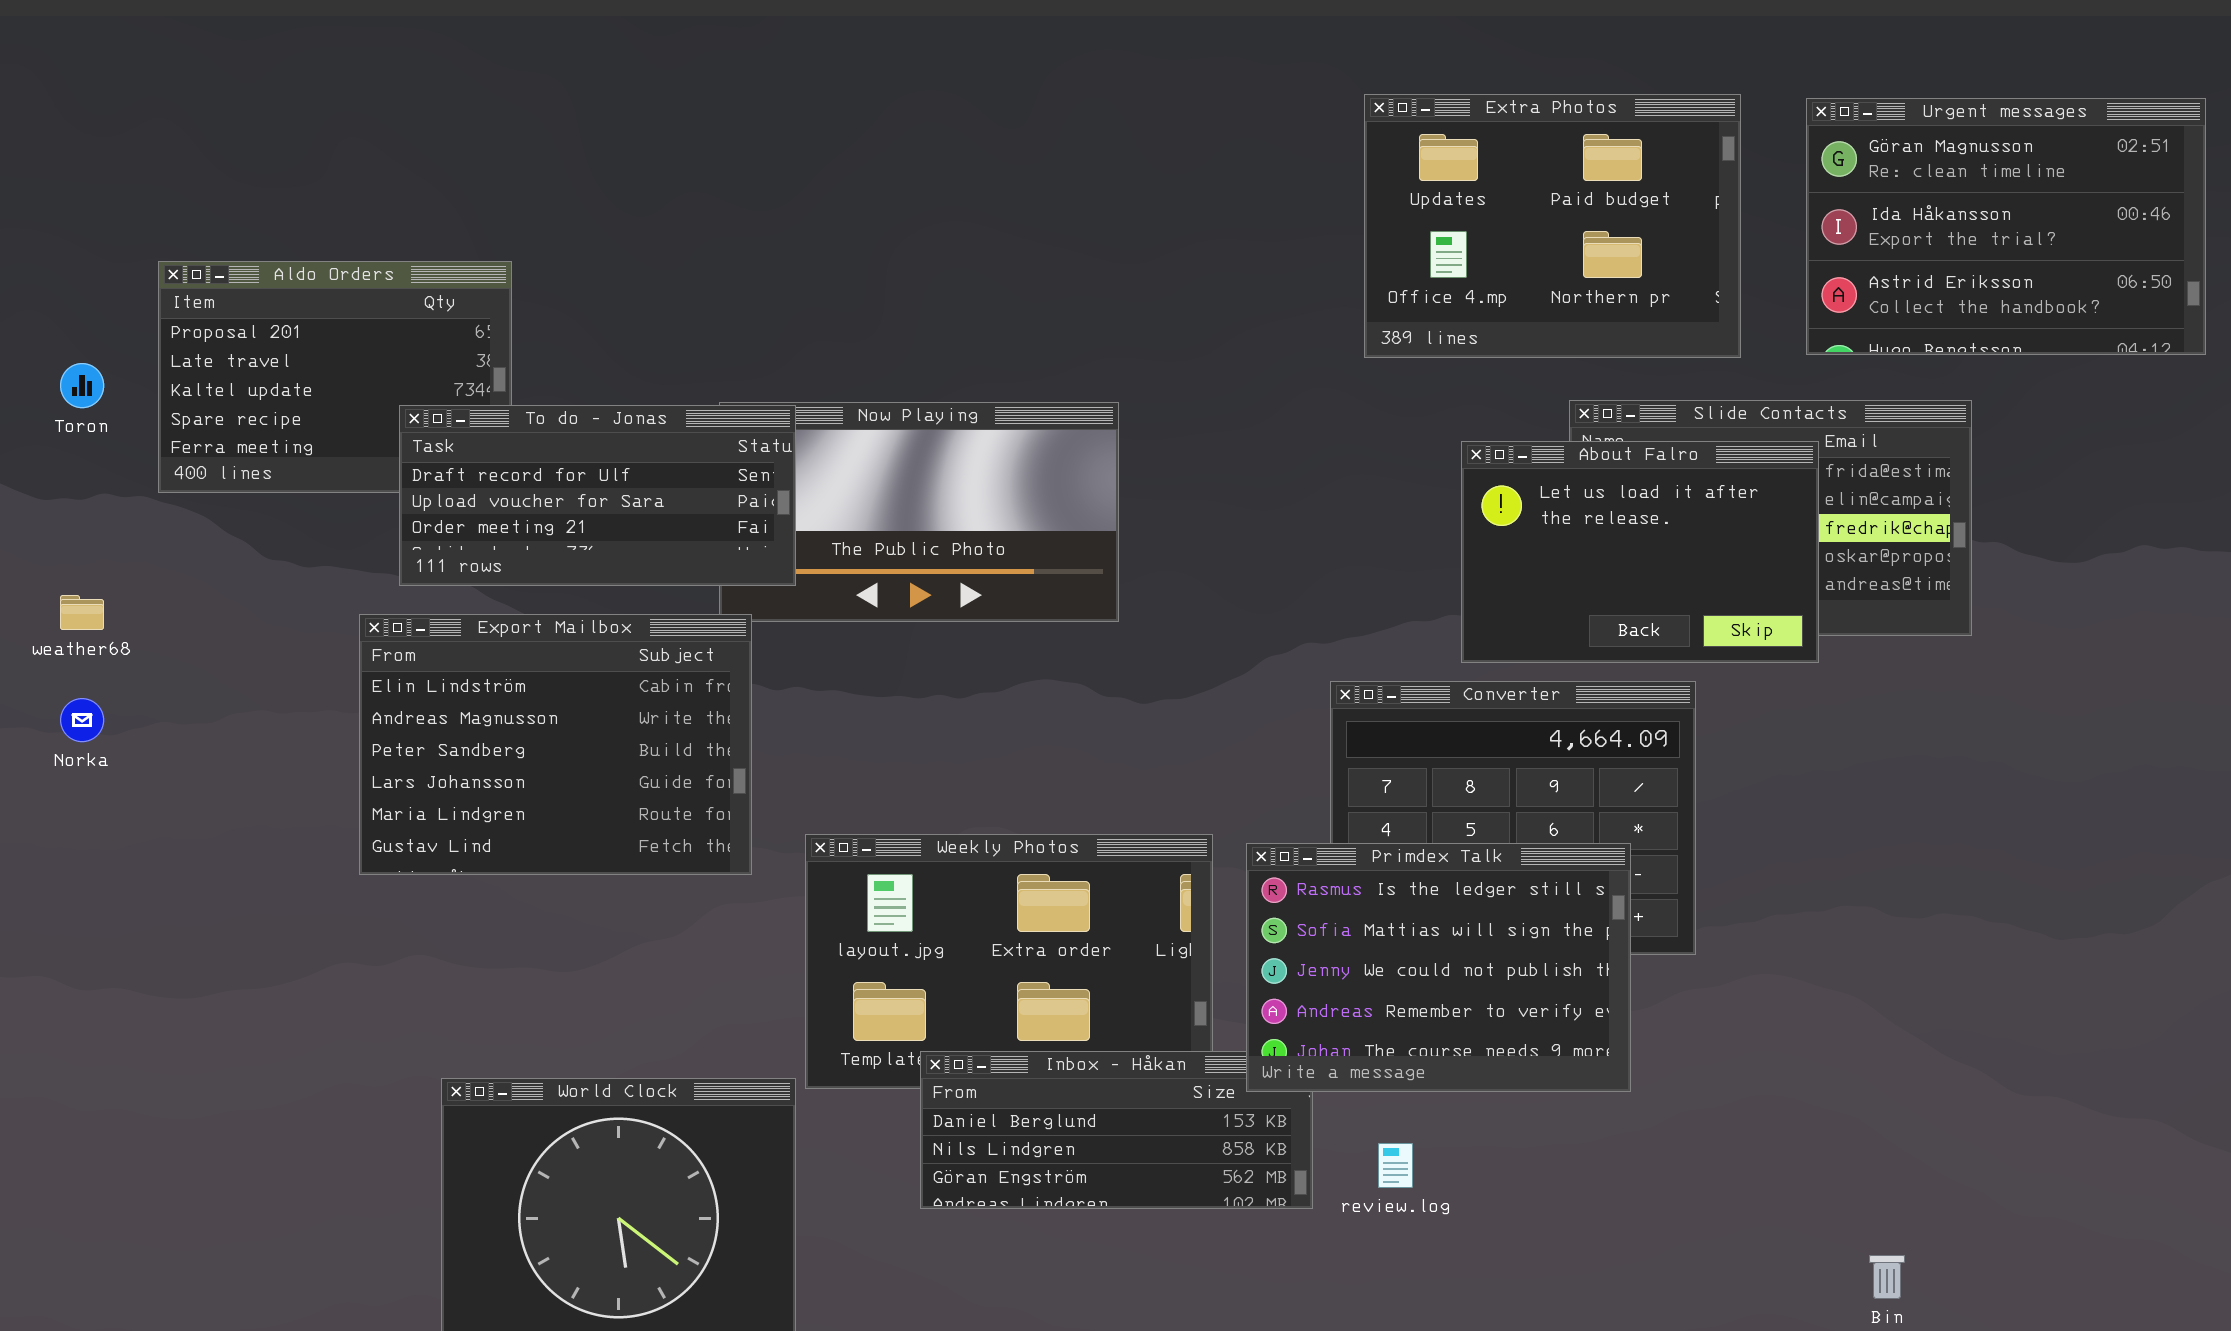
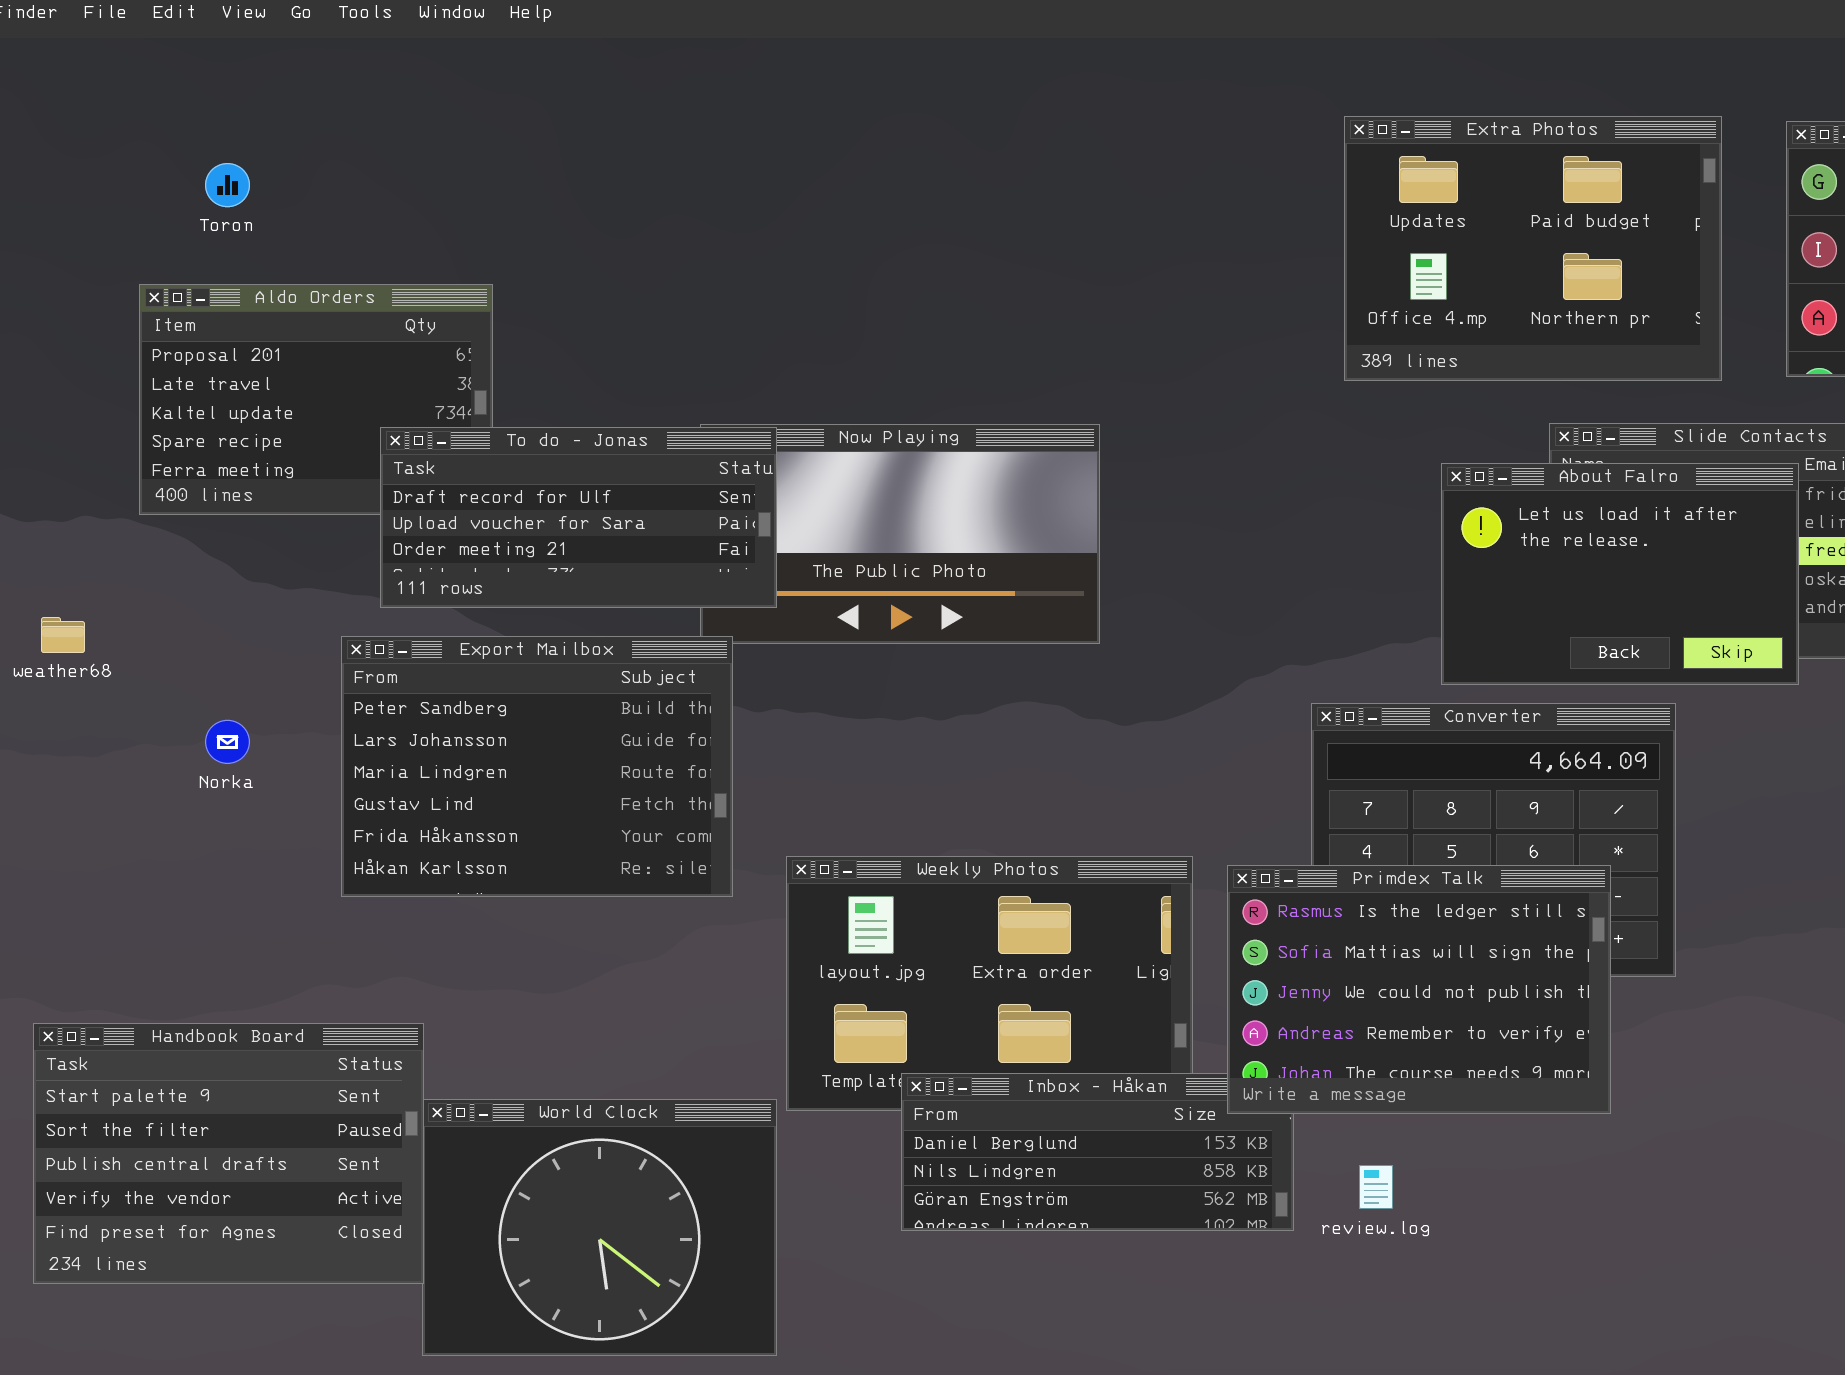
Toron: [60,363,104,408] -> [205,163,250,207], moved
Export Mailbox: [359,614,752,875] -> [341,636,733,897], scrolled down 2 rows
Norka: [60,698,104,742] -> [205,720,250,764], moved
Handbook Board: none -> [33,1023,424,1284], opened

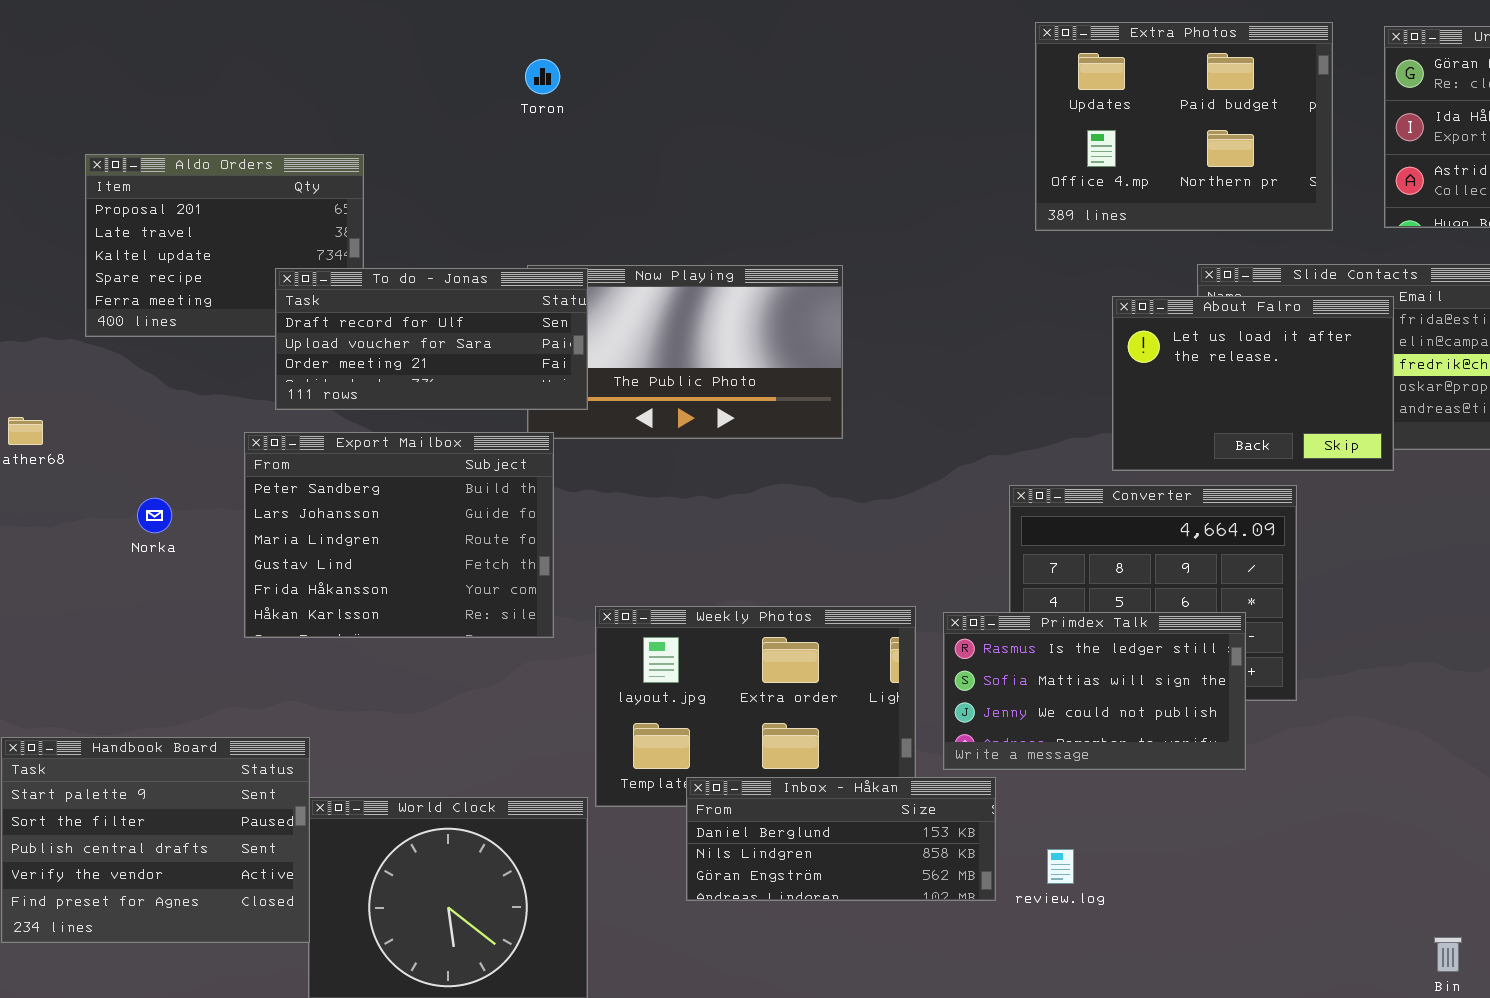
Toron: [205,163,250,207] -> [525,59,560,94], moved
Primdex Talk: [1227,865,1611,1114] -> [943,612,1246,770], resized

